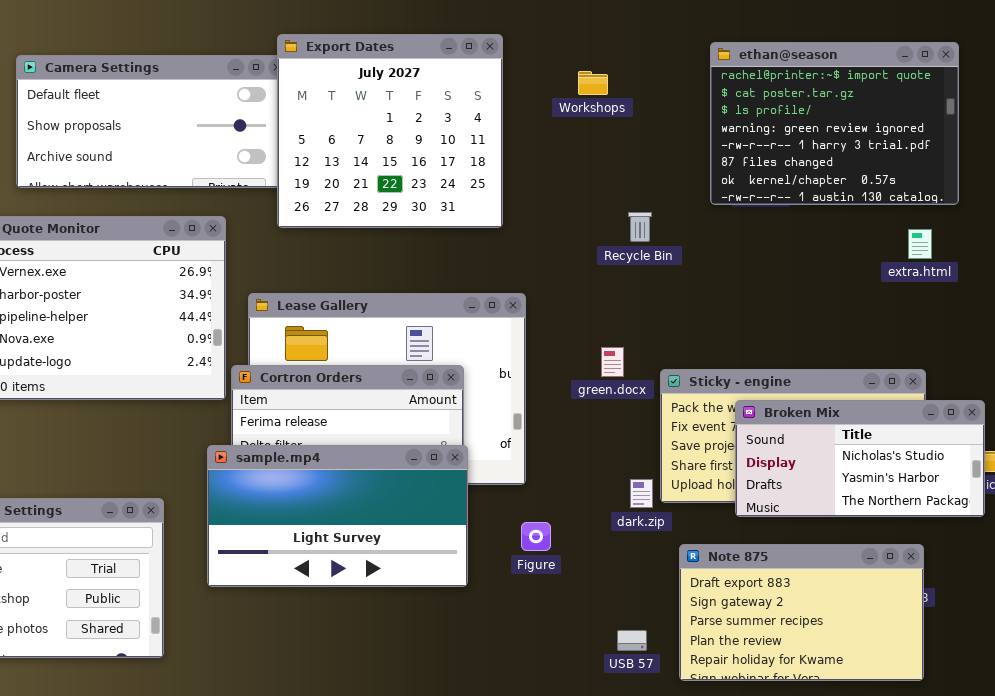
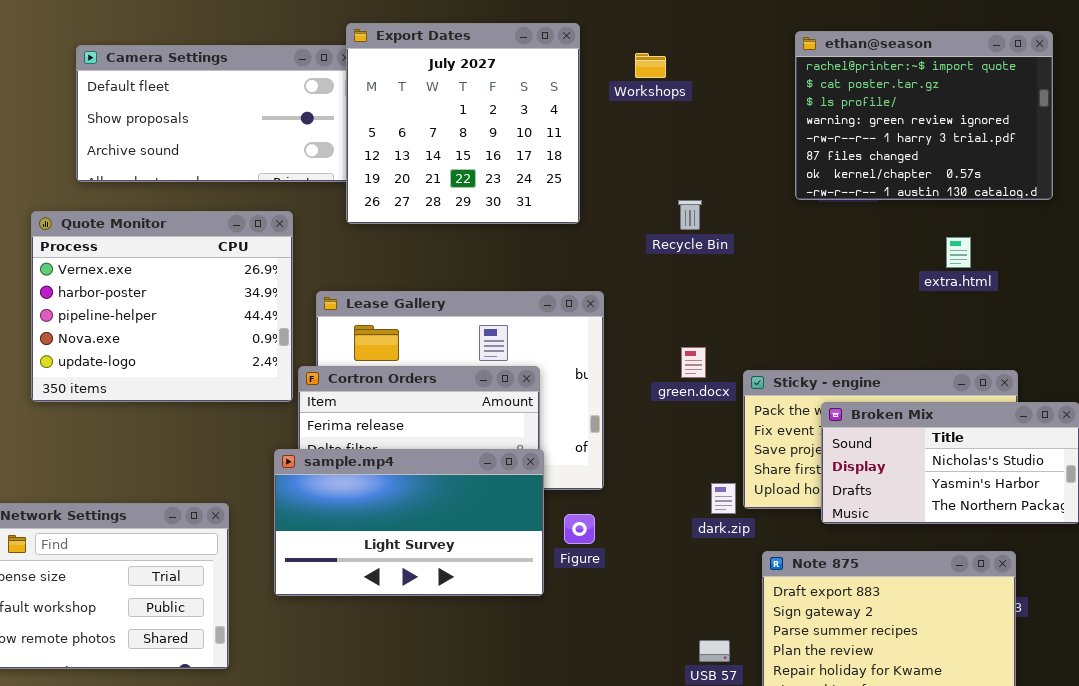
Workshops: [578,71,608,95] -> [635,53,666,78], moved
Recycle Bin: [628,212,652,242] -> [678,200,702,230], moved
extra.html: [908,229,932,259] -> [946,237,971,268], moved
Figure: [521,522,551,551] -> [564,514,595,544], moved

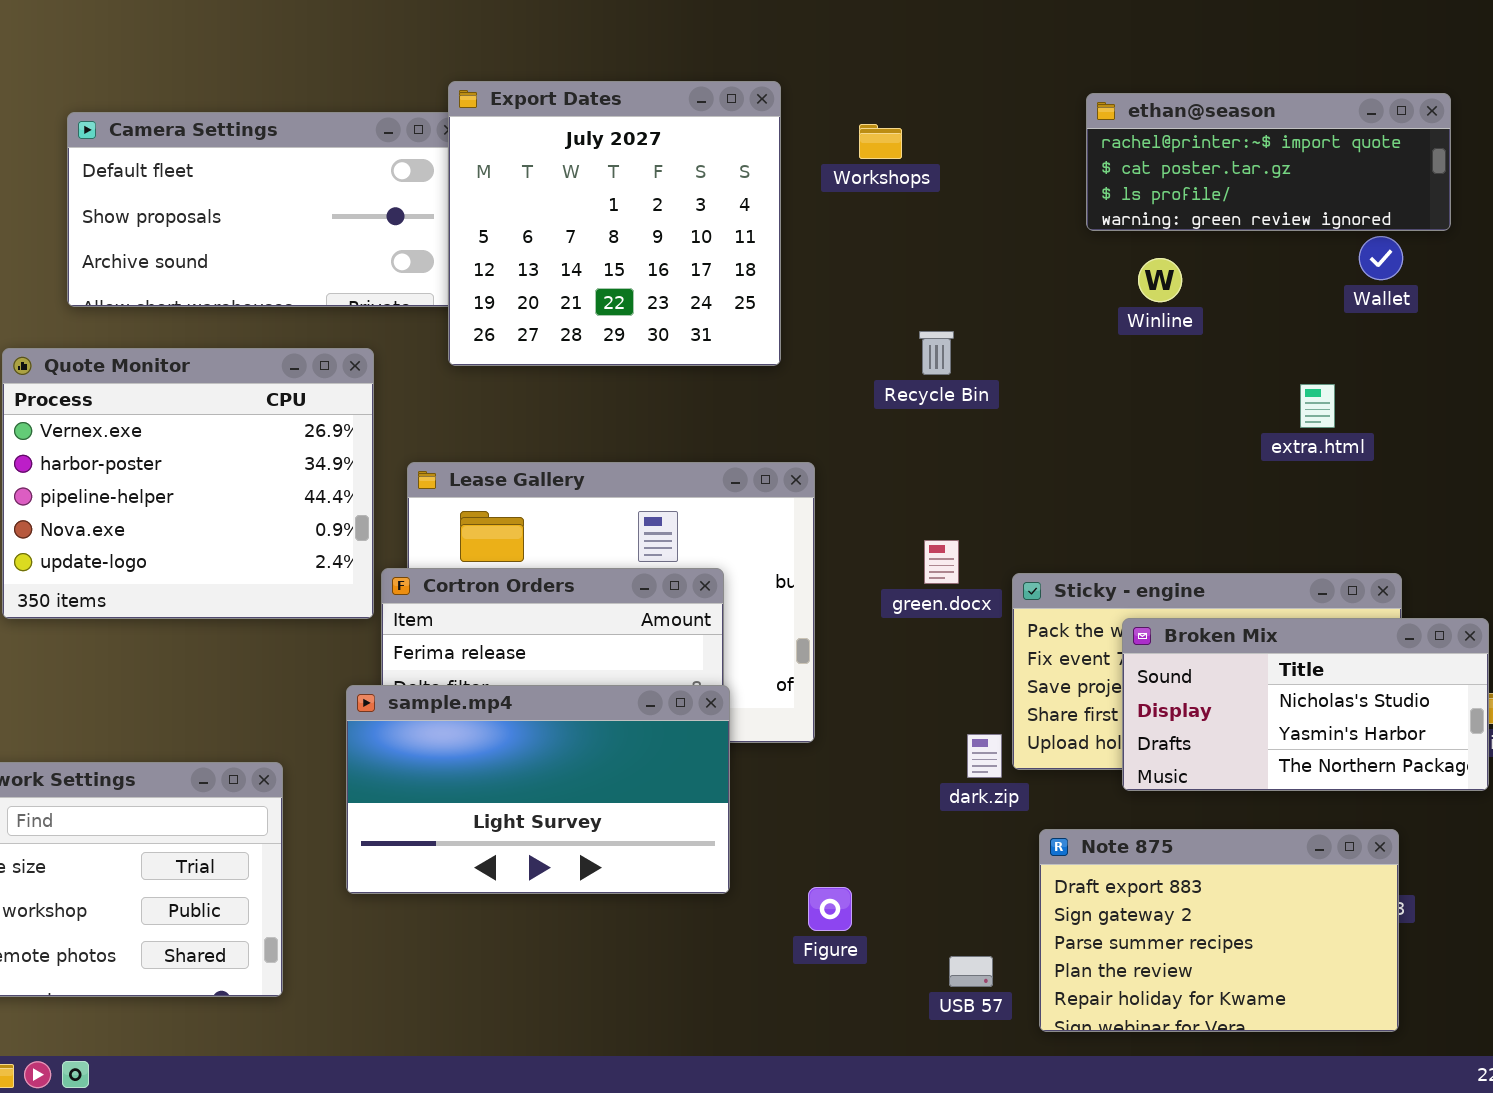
ethan@season: [795,31,1053,200] -> [1086,93,1451,231], resized
Figure: [564,514,595,544] -> [808,887,852,931], moved

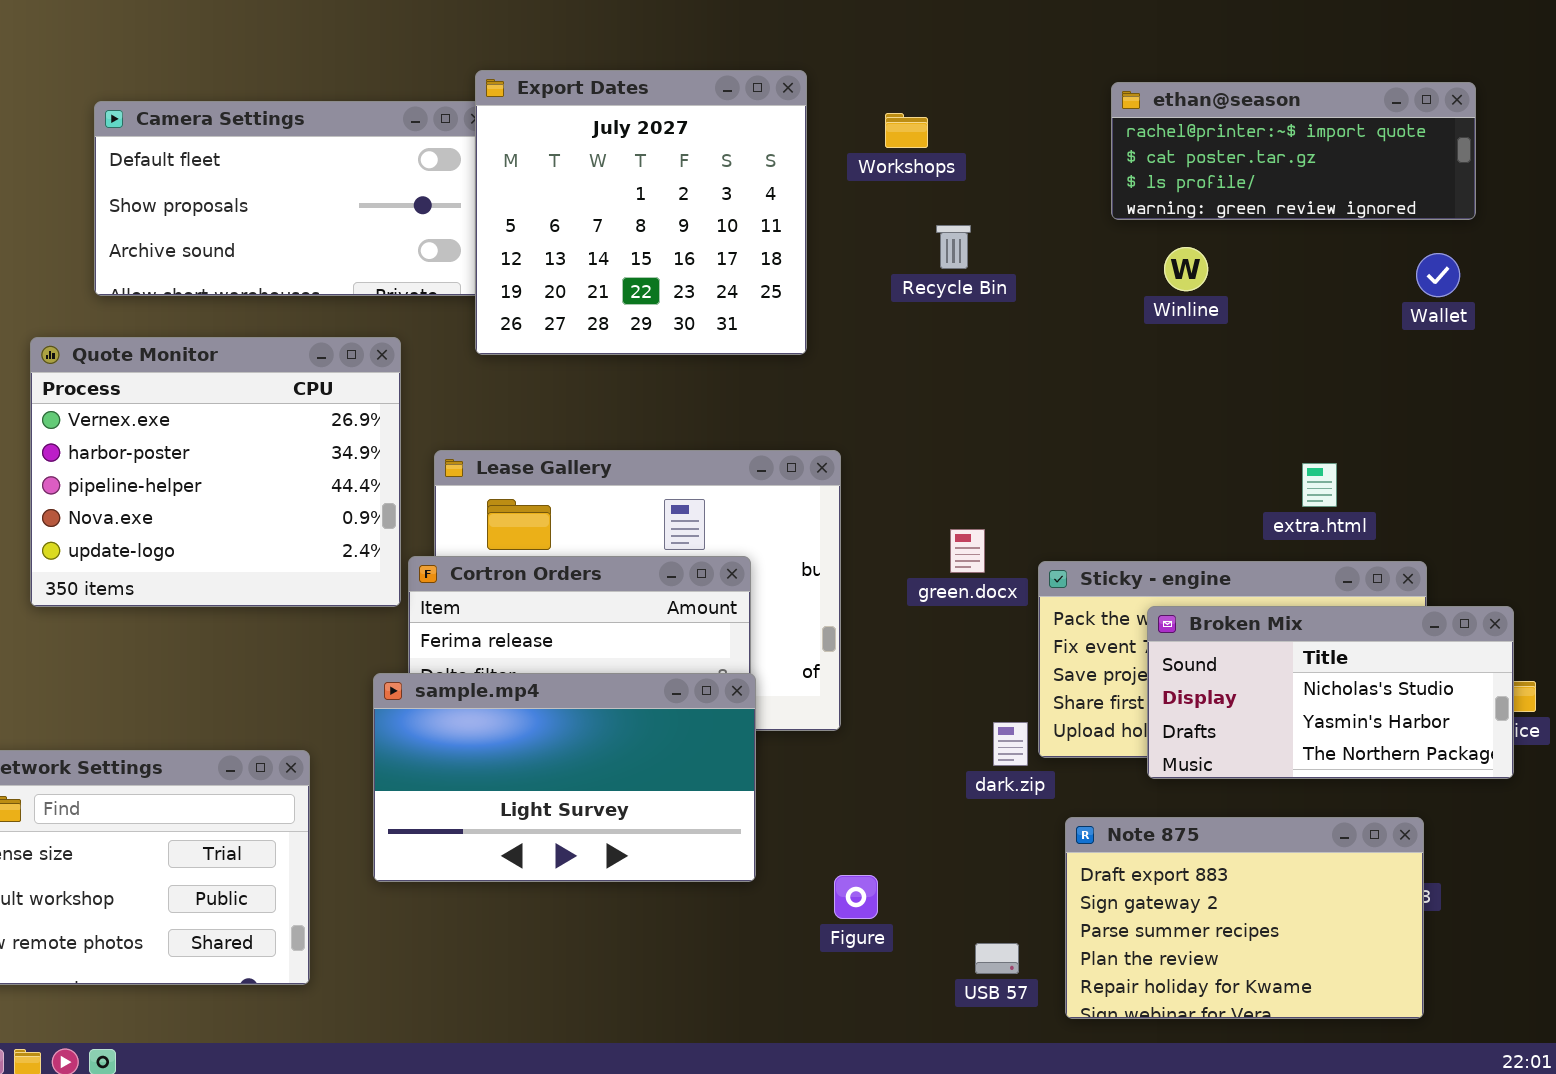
Wallet: [1359,236,1403,280] -> [1416,253,1460,297], moved
Recycle Bin: [919,331,954,375] -> [936,225,971,269], moved
extra.html: [1300,384,1335,428] -> [1302,463,1337,507], moved

